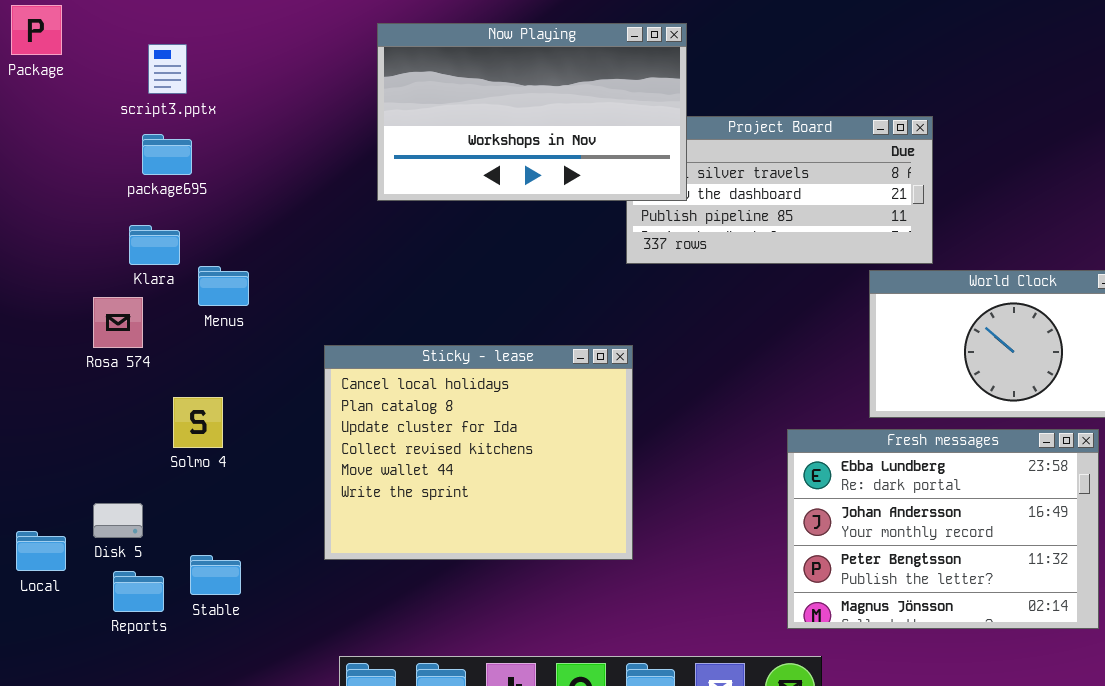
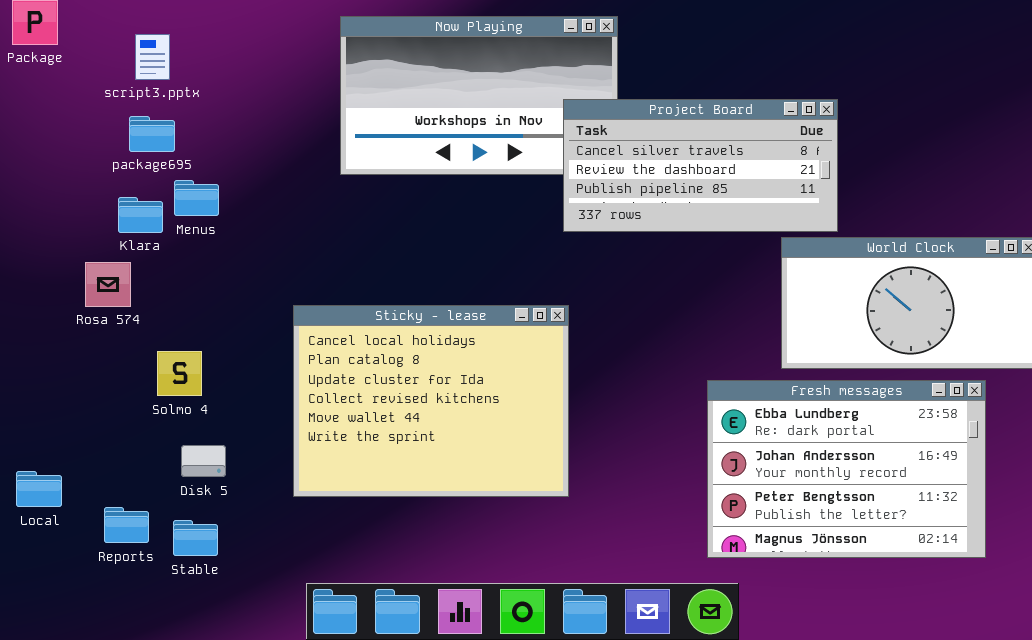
Project Board: [626,116,933,264] -> [563,99,838,232], raised
Menus: [198,266,249,306] -> [174,180,219,216], moved
Disk 5: [93,503,143,538] -> [181,445,226,477], moved
Stable: [190,555,241,595] -> [173,520,218,556], moved

